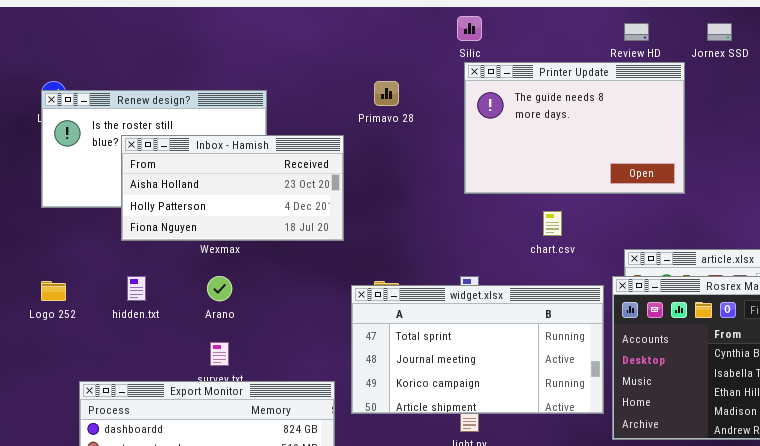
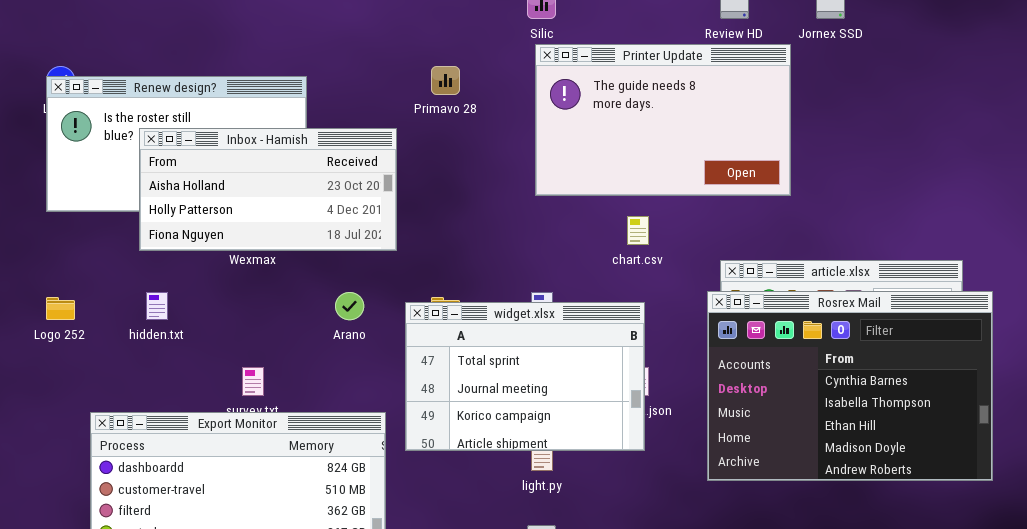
Arano: [207,276,232,301] -> [335,292,364,320], moved
widget.xlsx: [351,285,604,414] -> [405,302,645,451], resized

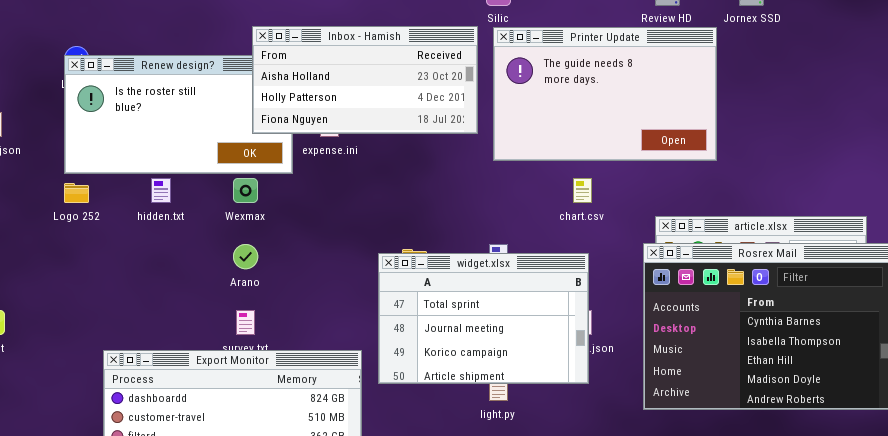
Inbox - Hamish: [139,128,397,251] -> [252,26,478,134], moved
hidden.txt: [146,292,168,320] -> [151,178,171,203], moved
Arano: [335,292,364,320] -> [233,244,258,269], moved
Logo 252: [46,297,75,320] -> [64,183,89,203], moved

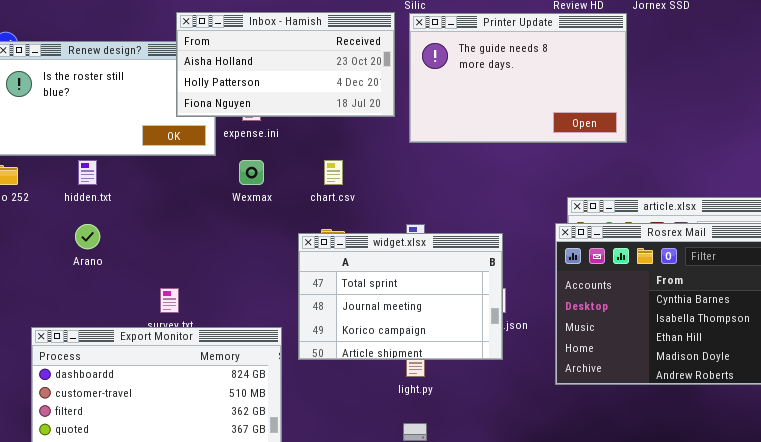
Wexmax: [233,178,258,203] -> [239,160,264,185], moved
chart.csv: [573,178,592,203] -> [324,160,343,185], moved
Arano: [233,244,258,269] -> [75,224,100,249], moved

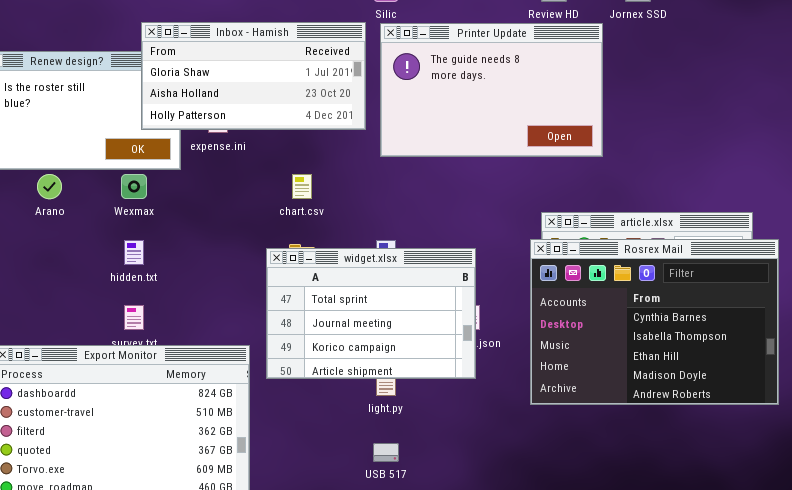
Inbox - Hamish: [176,12,395,117] -> [141,22,366,130], scrolled up 1 row
hidden.txt: [78,160,97,185] -> [124,240,144,265], moved
Wexmax: [239,160,264,185] -> [121,174,147,199], moved
Arano: [75,224,100,249] -> [37,174,62,199], moved

